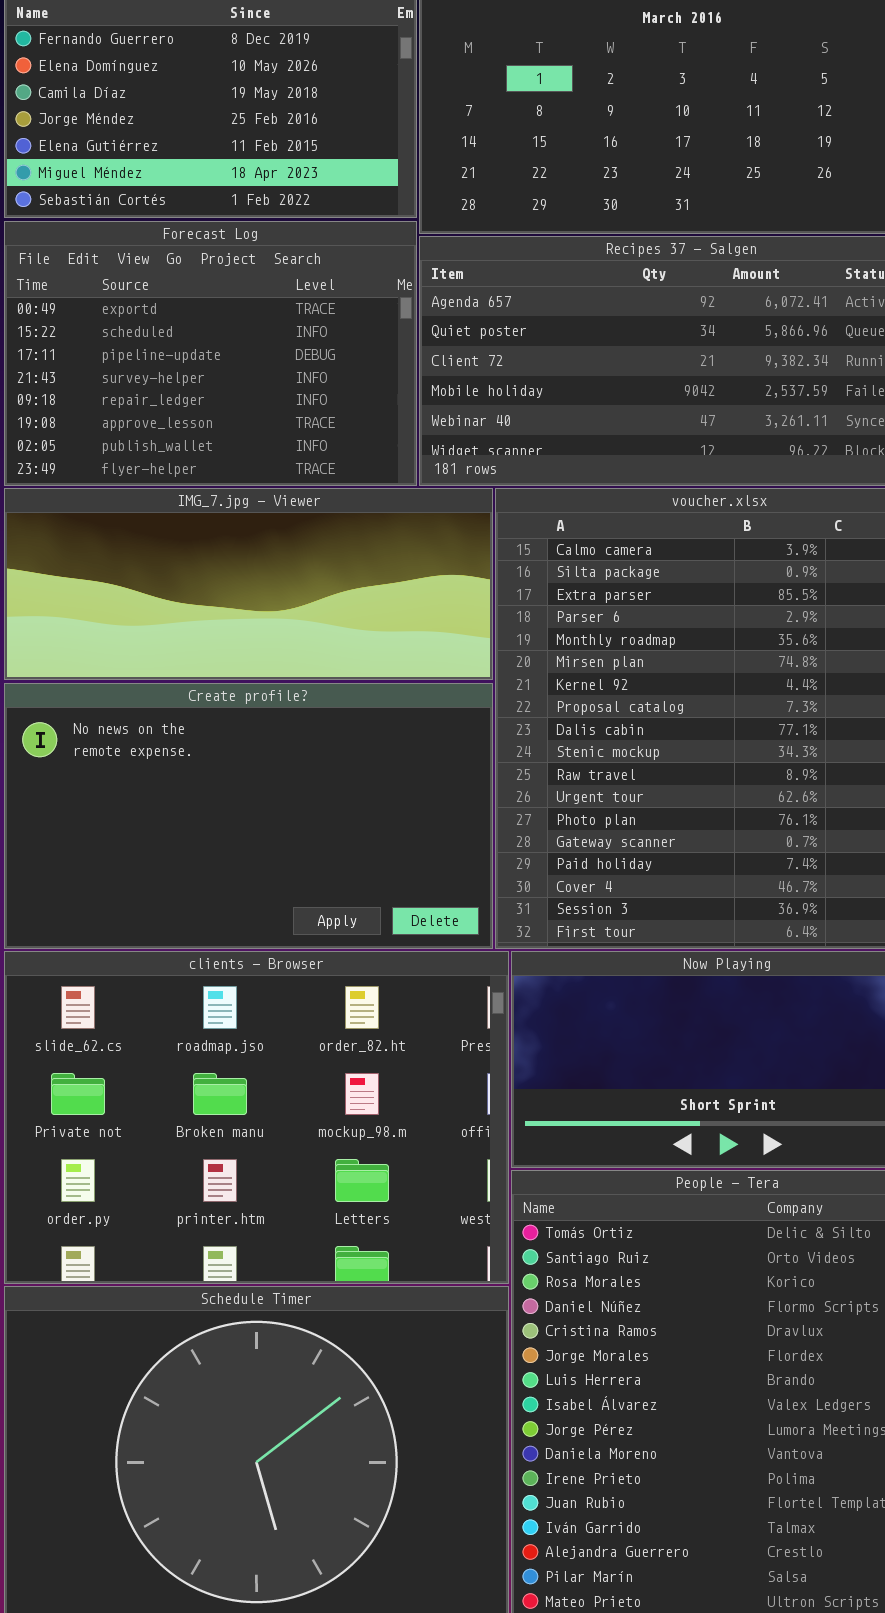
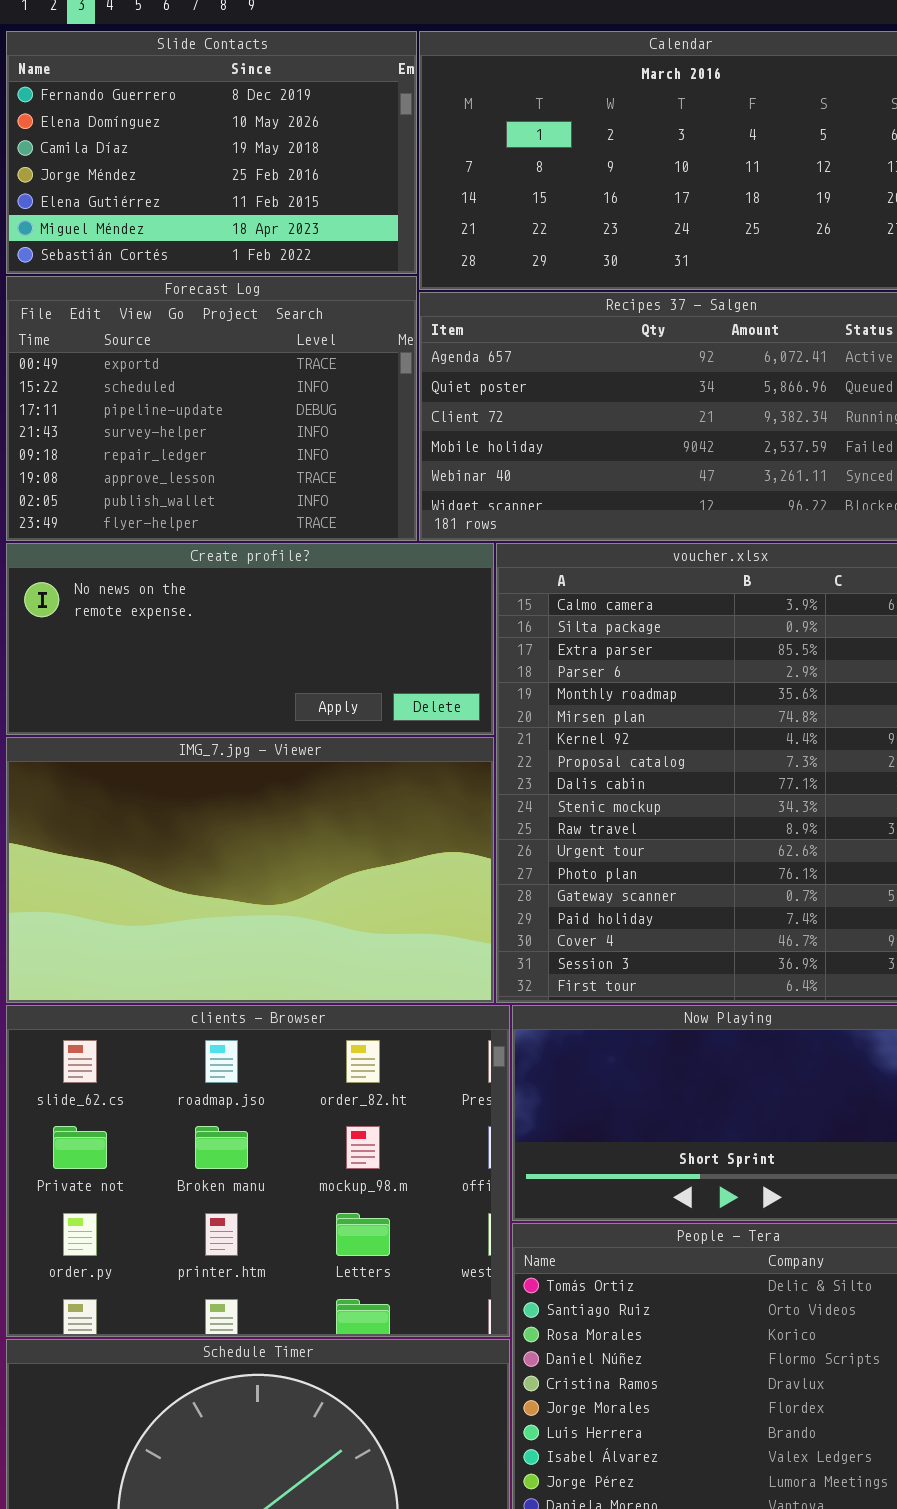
IMG_7.jpg - Viewer: [4,488,493,680] -> [6,737,494,1003], moved, resized
Create profile?: [4,683,493,949] -> [6,543,494,735], moved, resized

